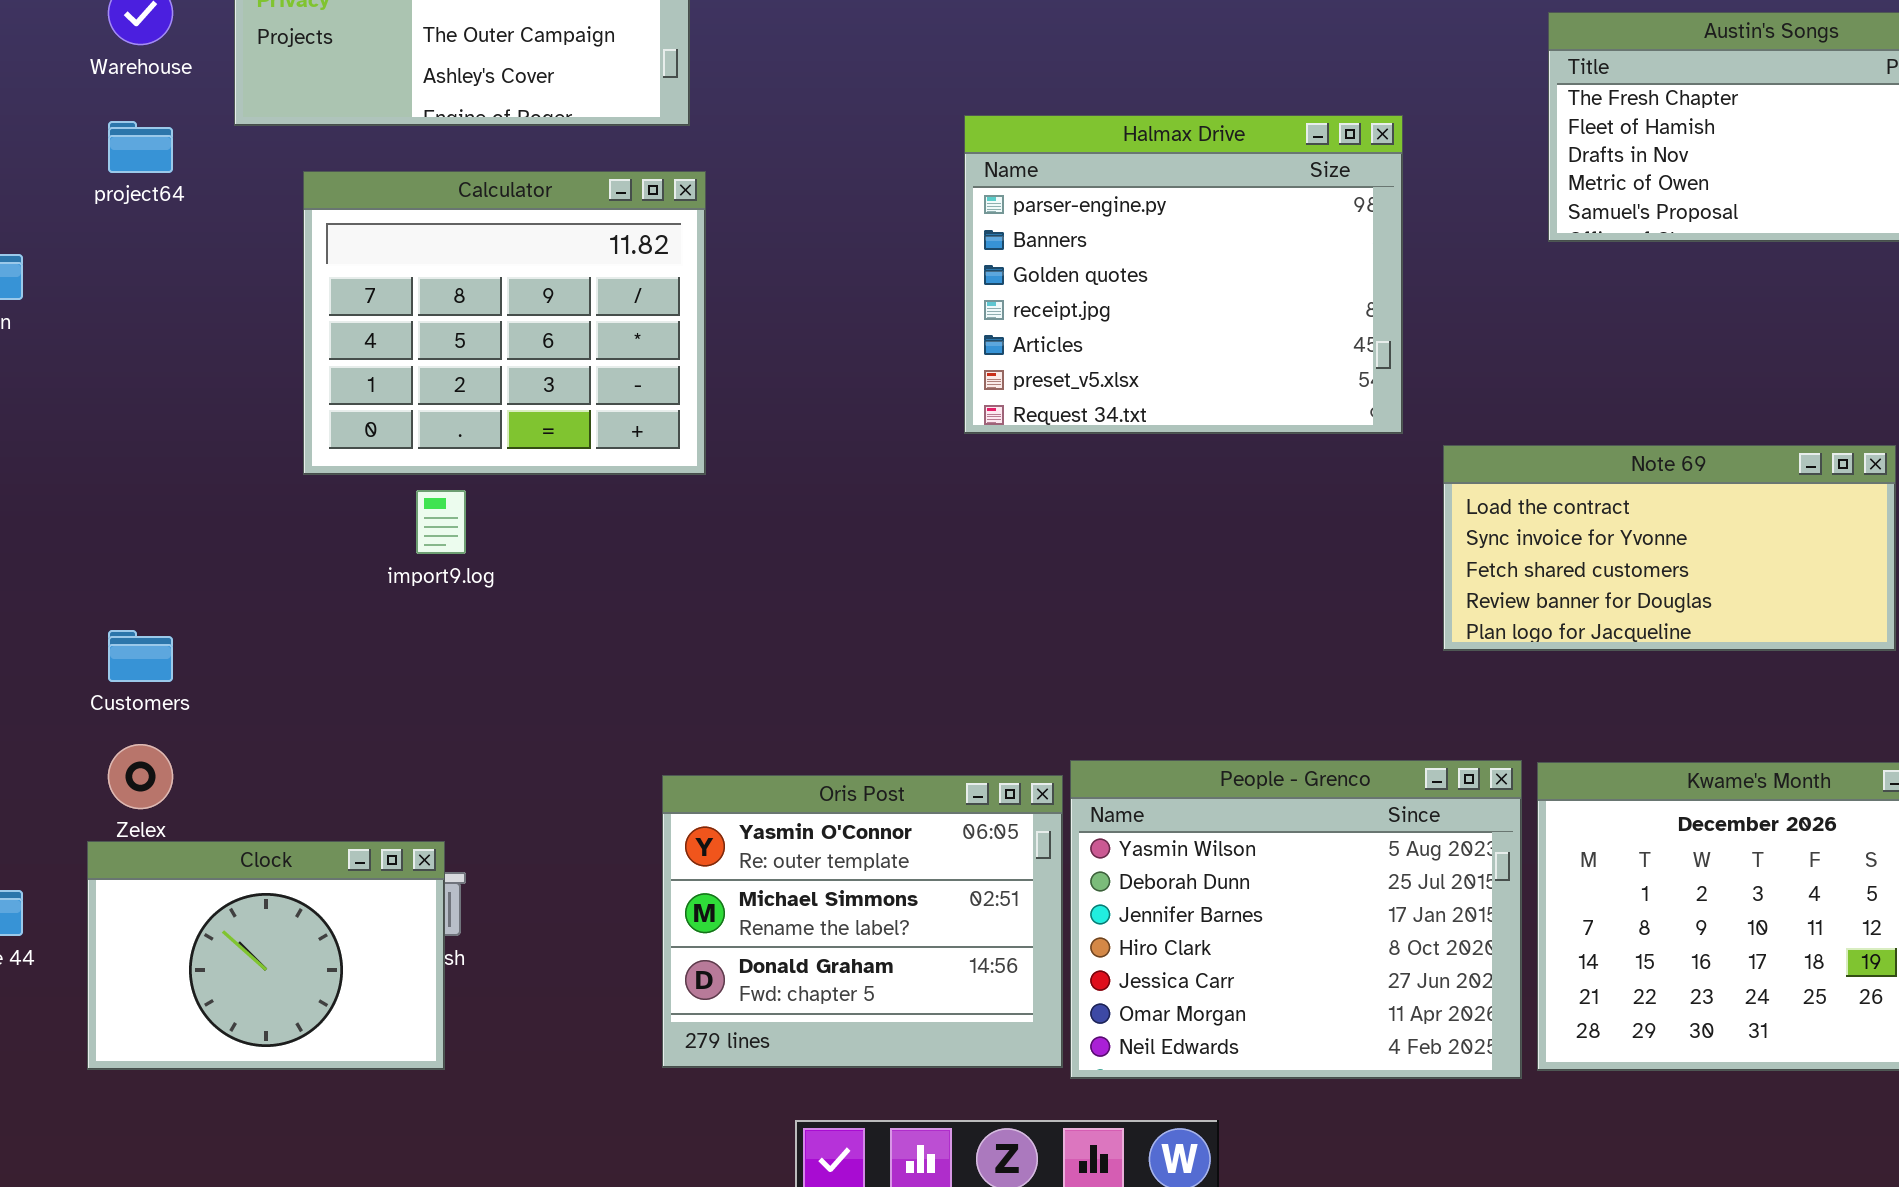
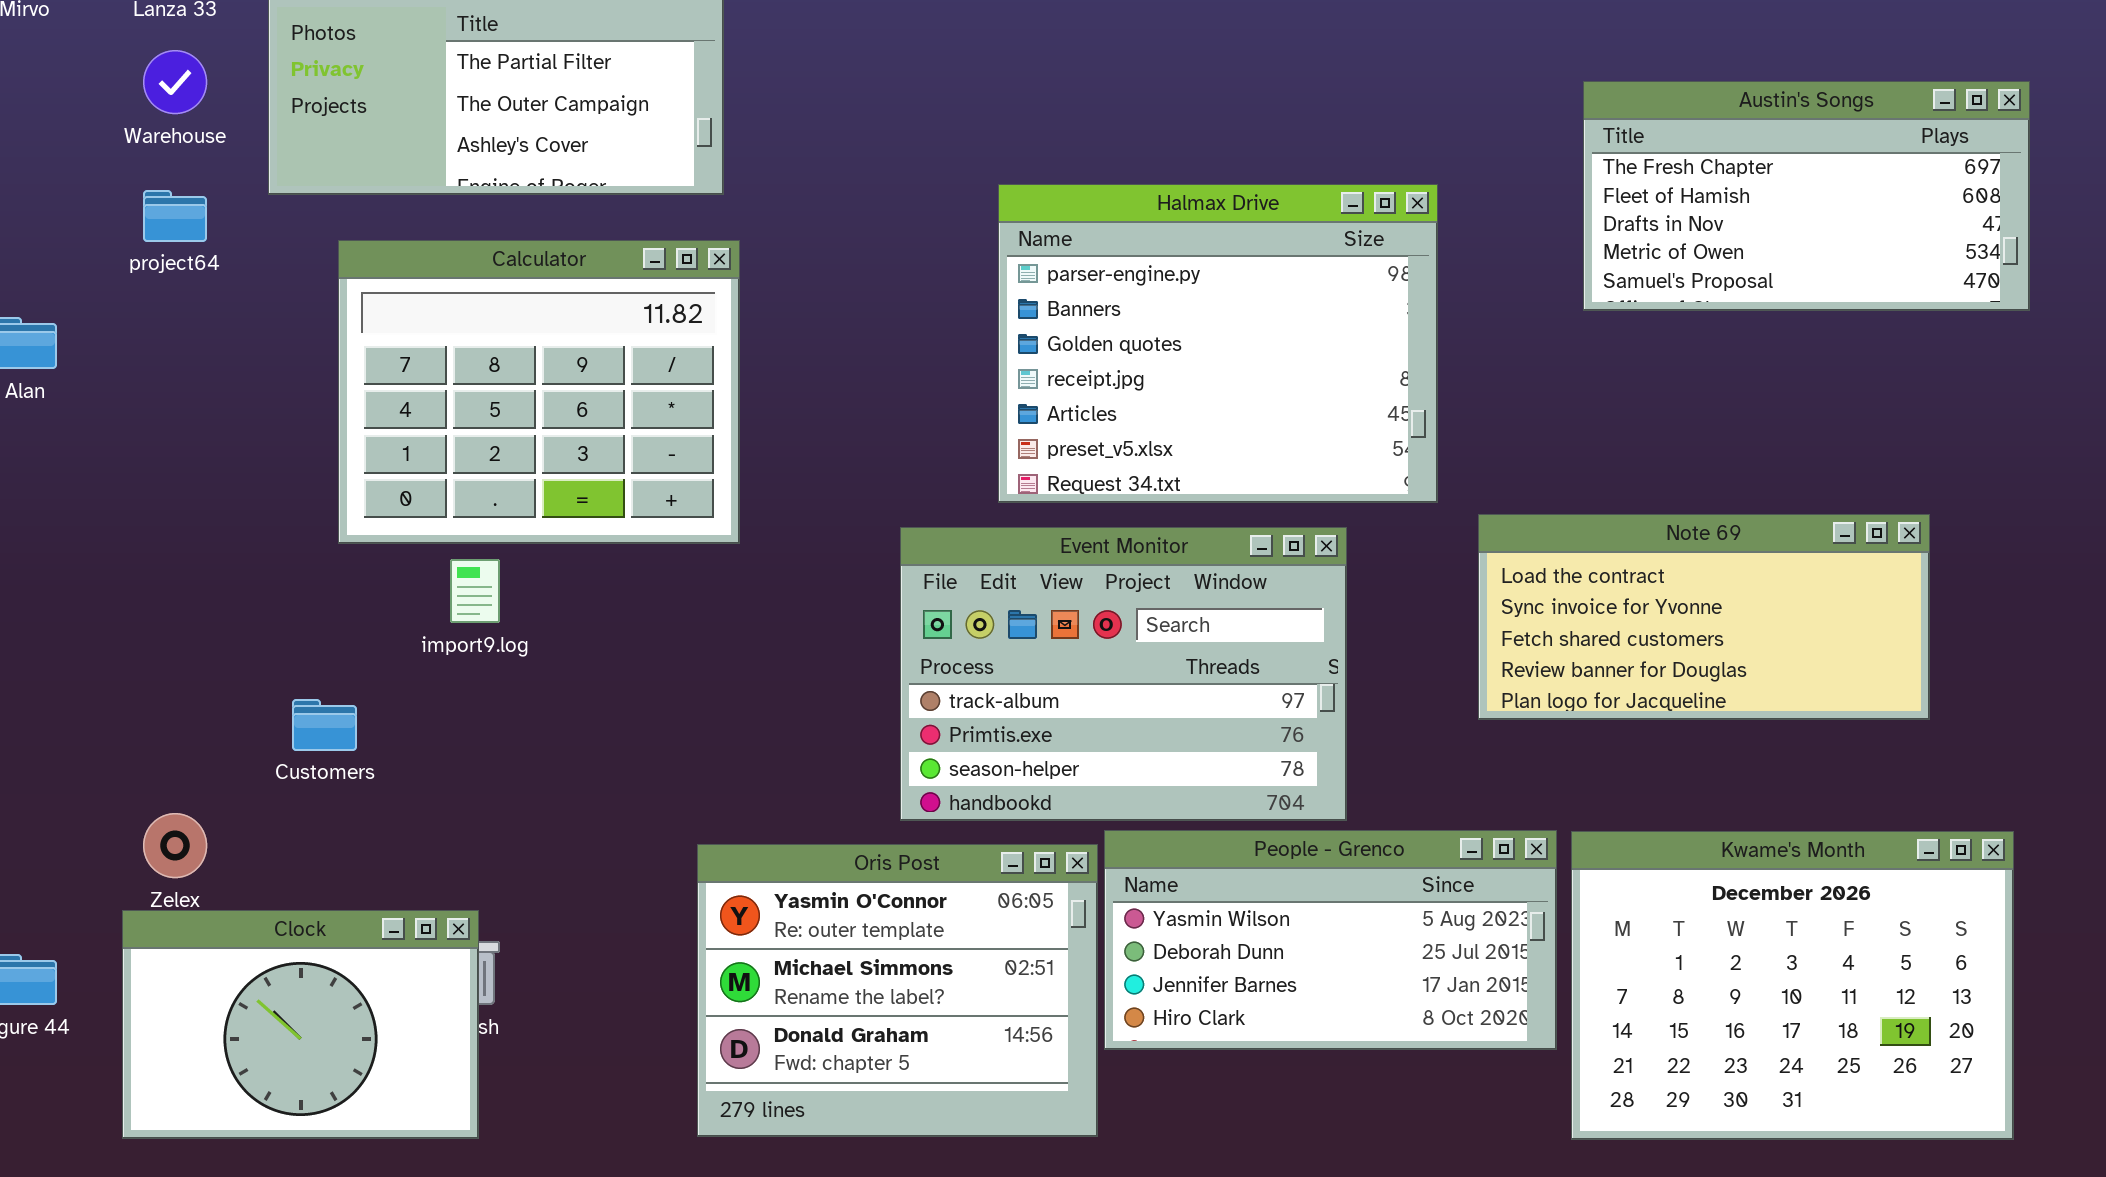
Event Monitor: none -> [900,527,1347,821], opened
Customers: [108,630,173,682] -> [292,699,357,751], moved
People - Grenco: [1070,760,1522,1079] -> [1104,830,1557,1050], resized

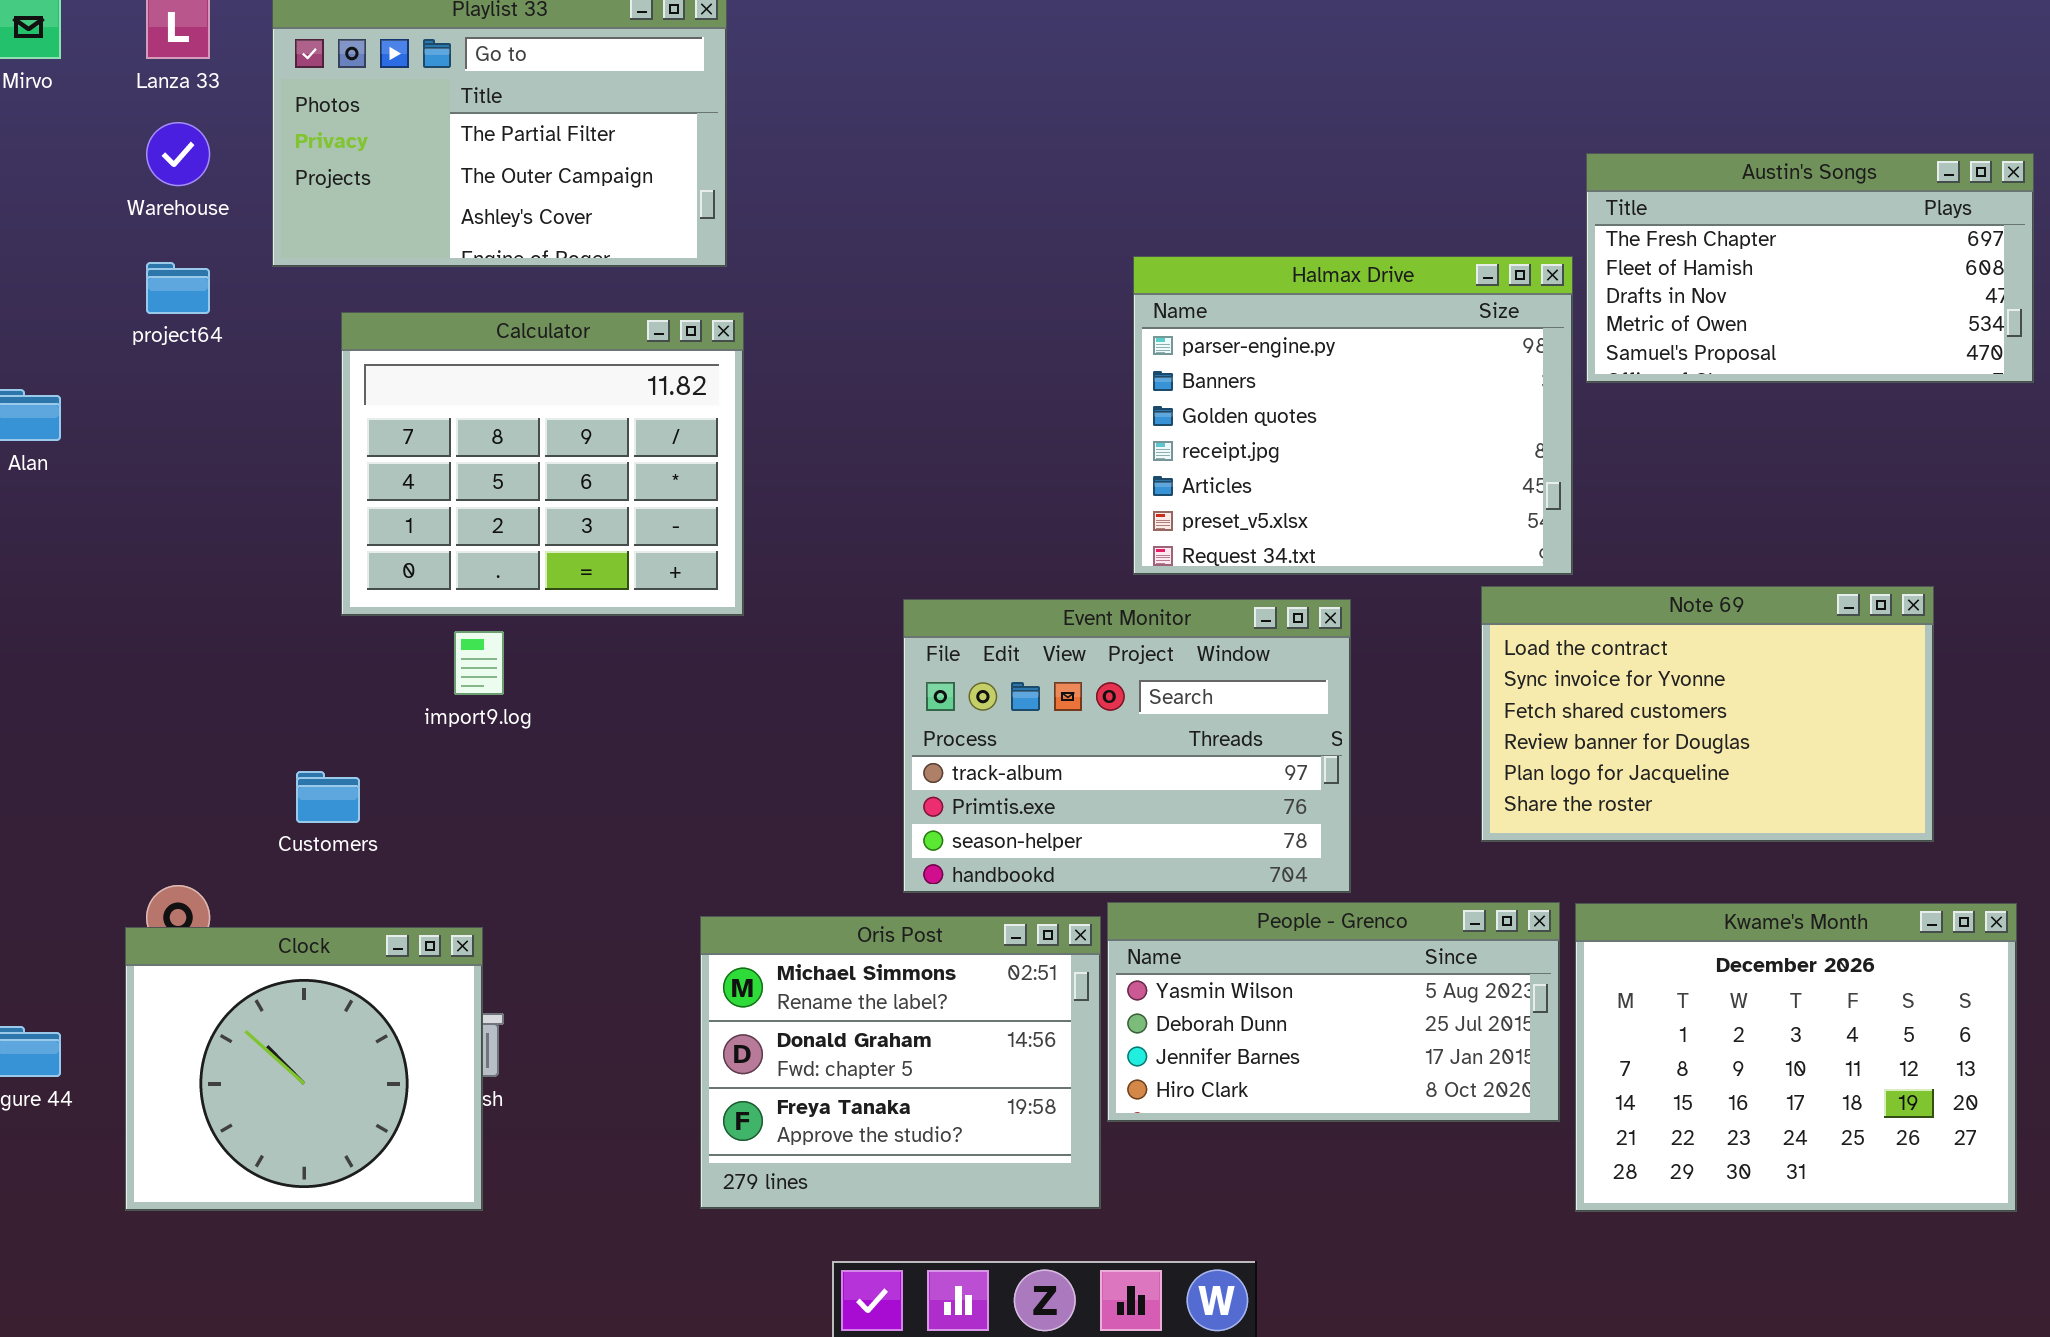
Halmax Drive: [998,184,1438,503] -> [1133,256,1573,575], moved
Note 69: [1478,514,1930,720] -> [1481,586,1934,842], resized
Oris Post: [697,844,1098,1137] -> [700,916,1101,1209], scrolled down 1 row
Clock: [122,910,479,1139] -> [125,927,483,1211], resized

